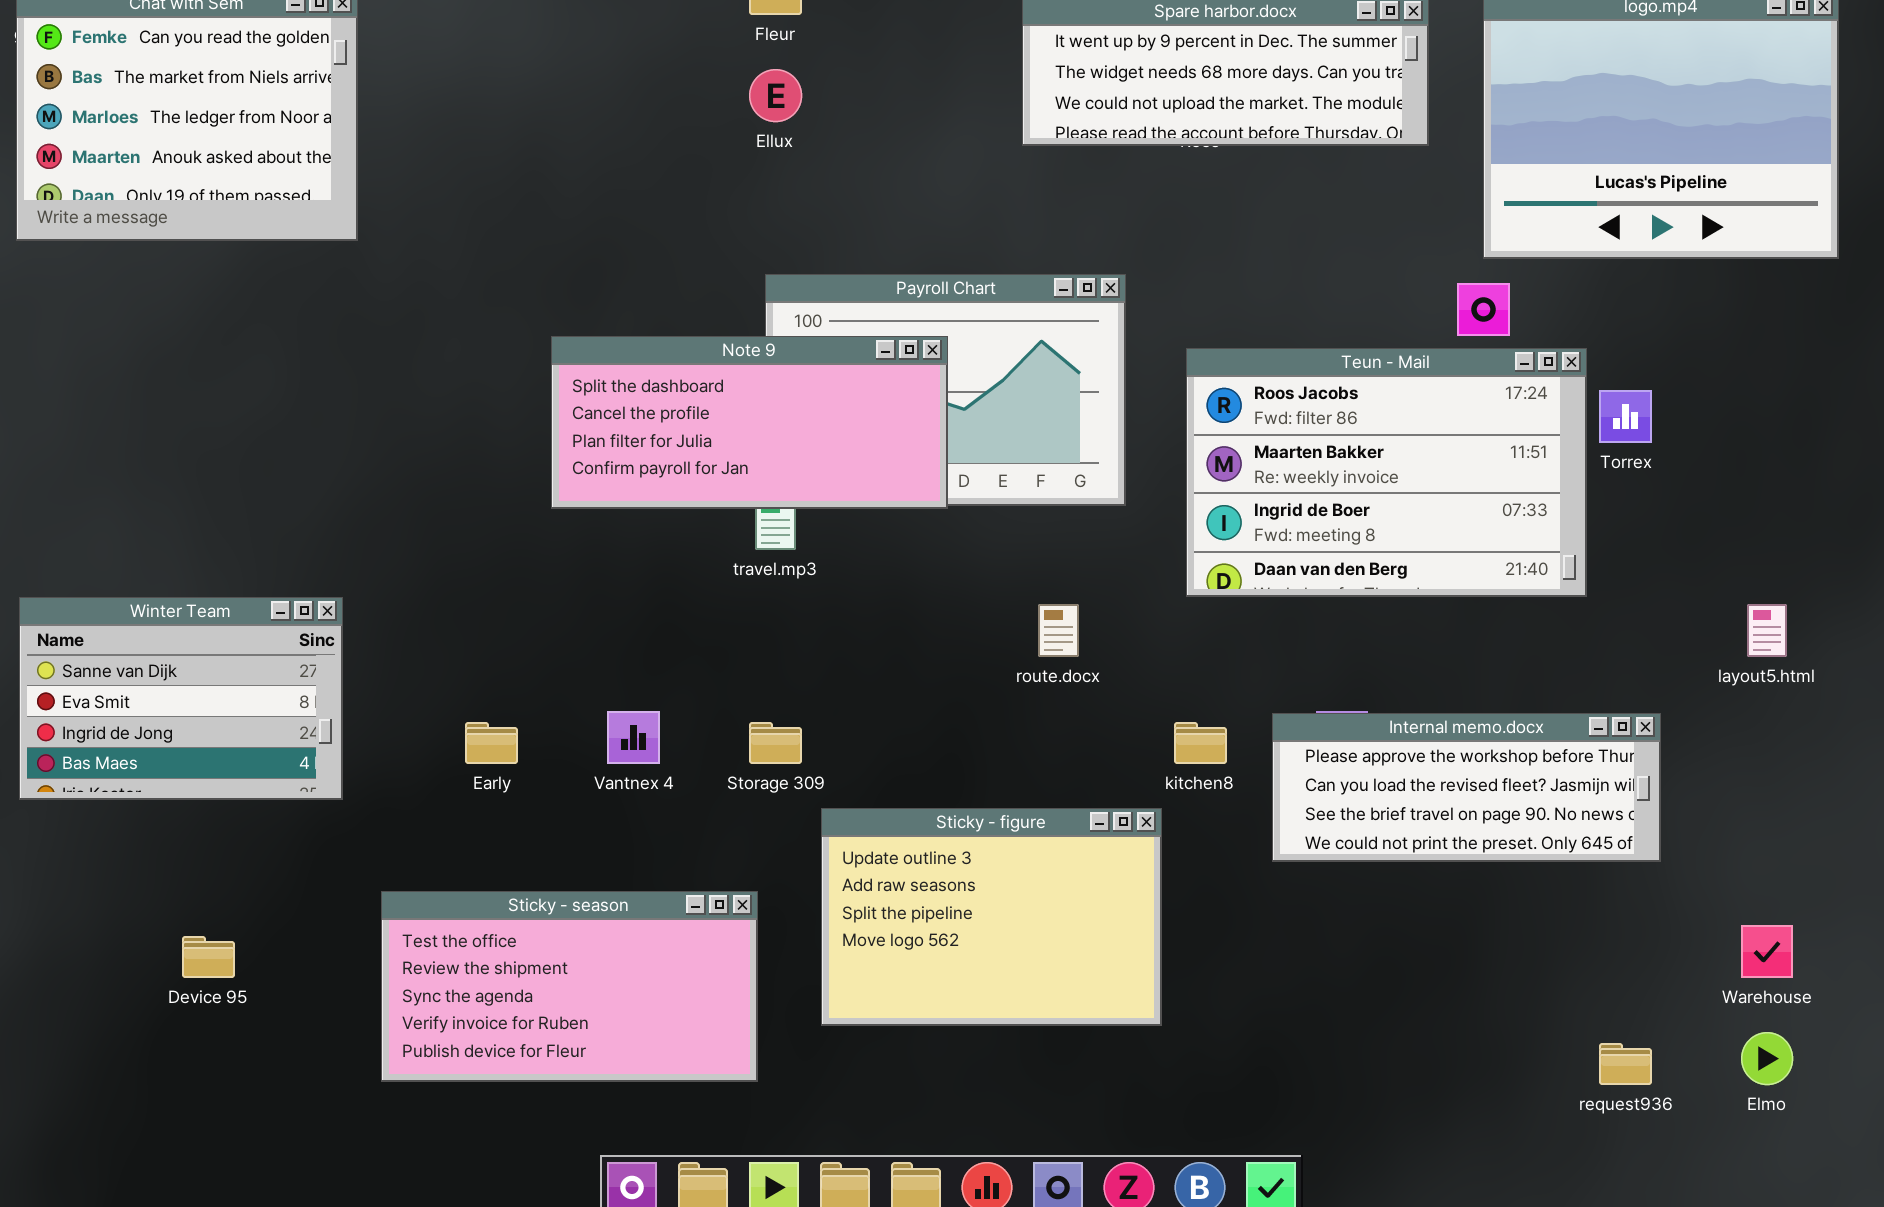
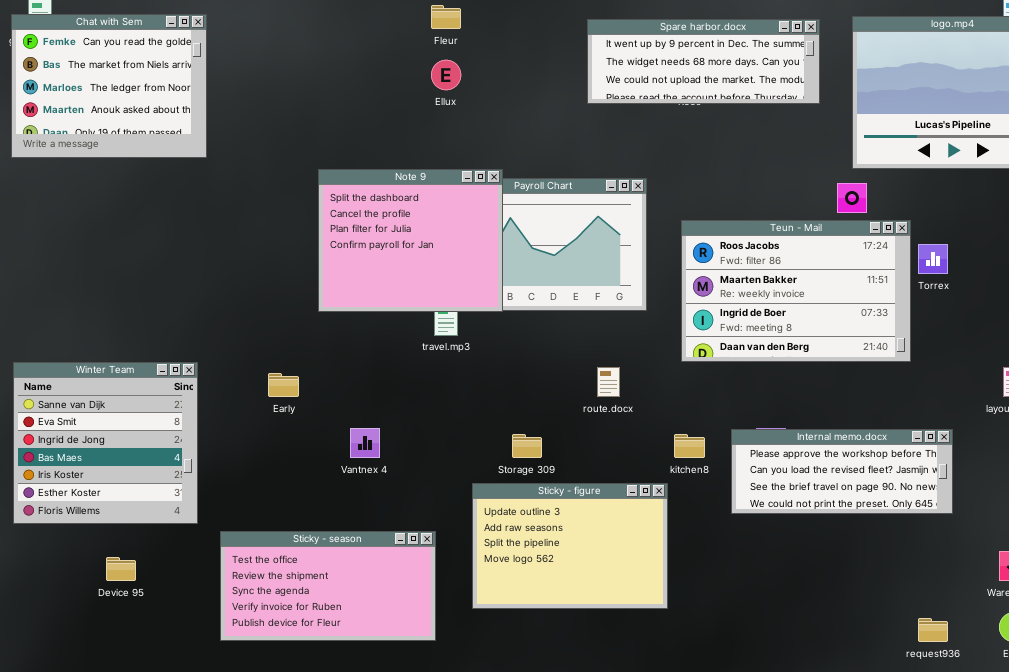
Note 9: [551,336,948,509] -> [318,169,503,312], resized
Winter Team: [19,597,343,800] -> [13,362,198,524], resized
Early: [465,722,518,764] -> [268,373,299,397], moved
Storage 309: [749,722,802,764] -> [512,434,542,458], moved

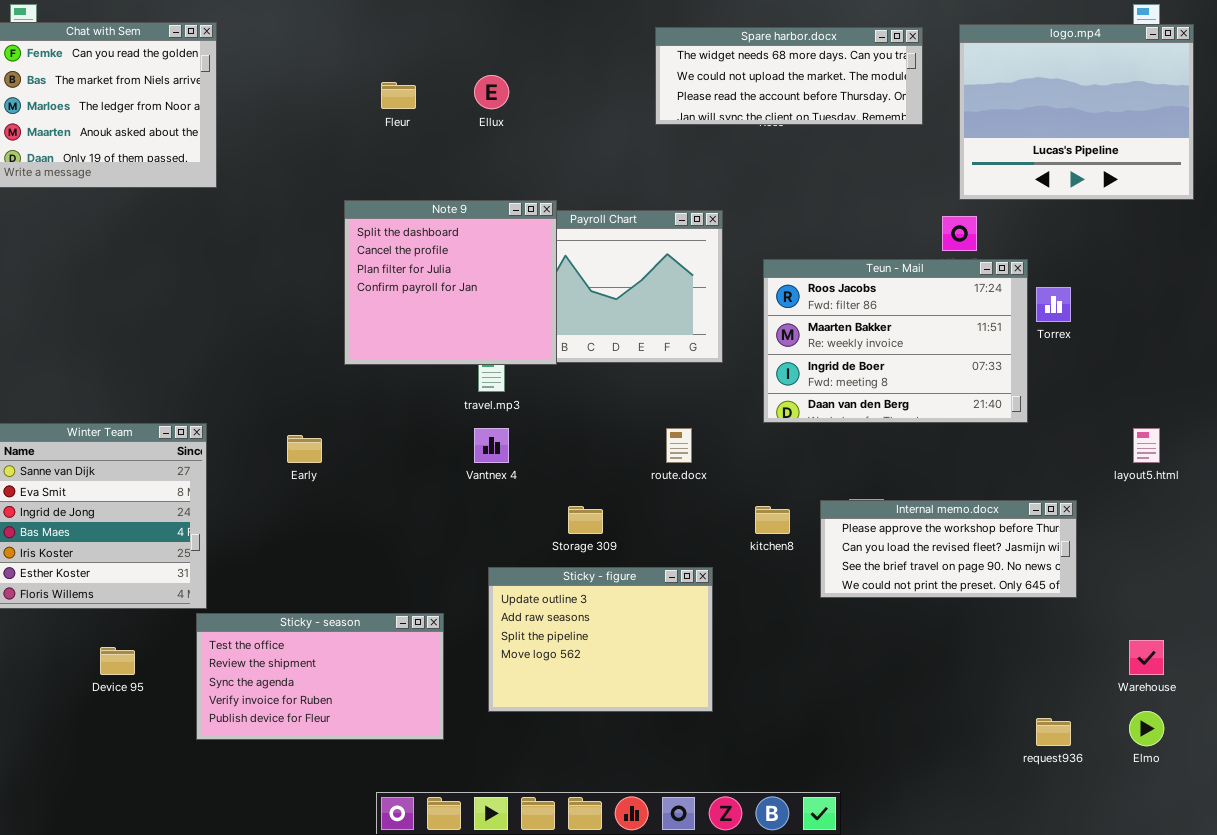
Fleur: [431,5,461,29] -> [381,82,416,109], moved
Spare harbor.docx: [587,19,820,104] -> [655,27,923,125], scrolled down 1 row
Vantnex 4: [350,428,380,458] -> [474,428,509,463], moved
Sticky - figure: [472,483,668,609] -> [488,567,713,712], moved
Sticky - season: [220,531,436,641] -> [196,613,444,740], moved

